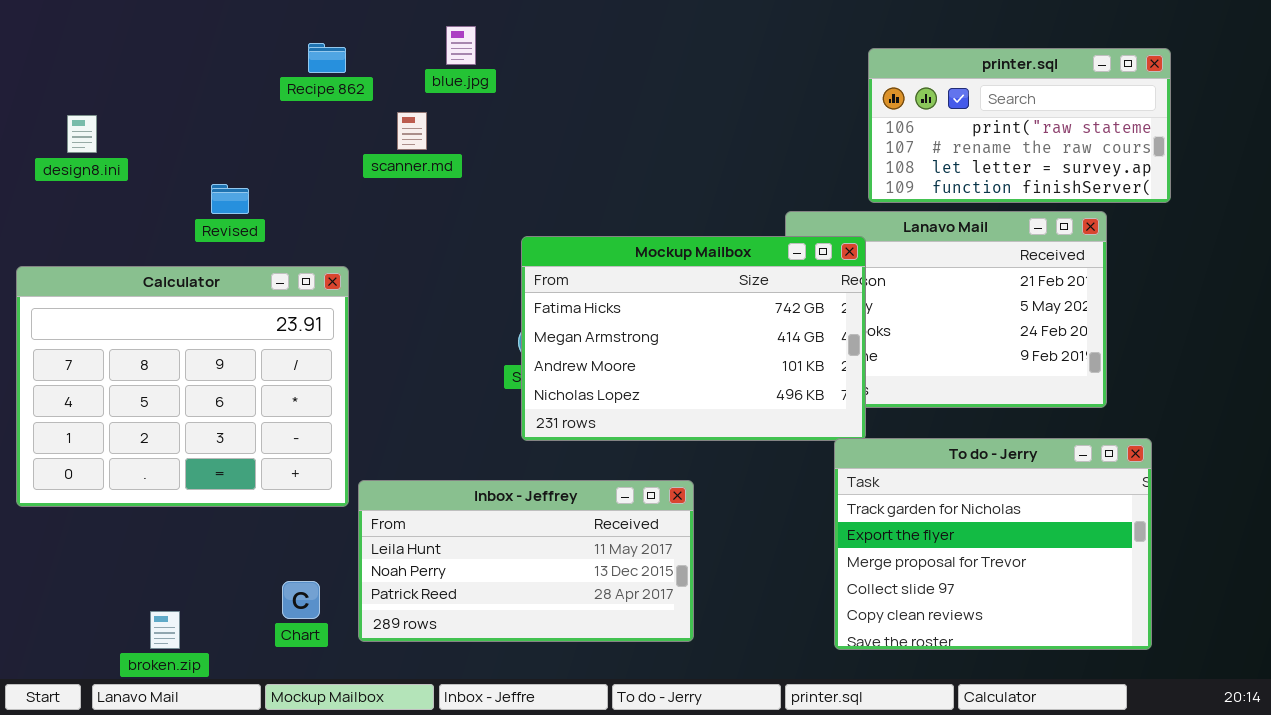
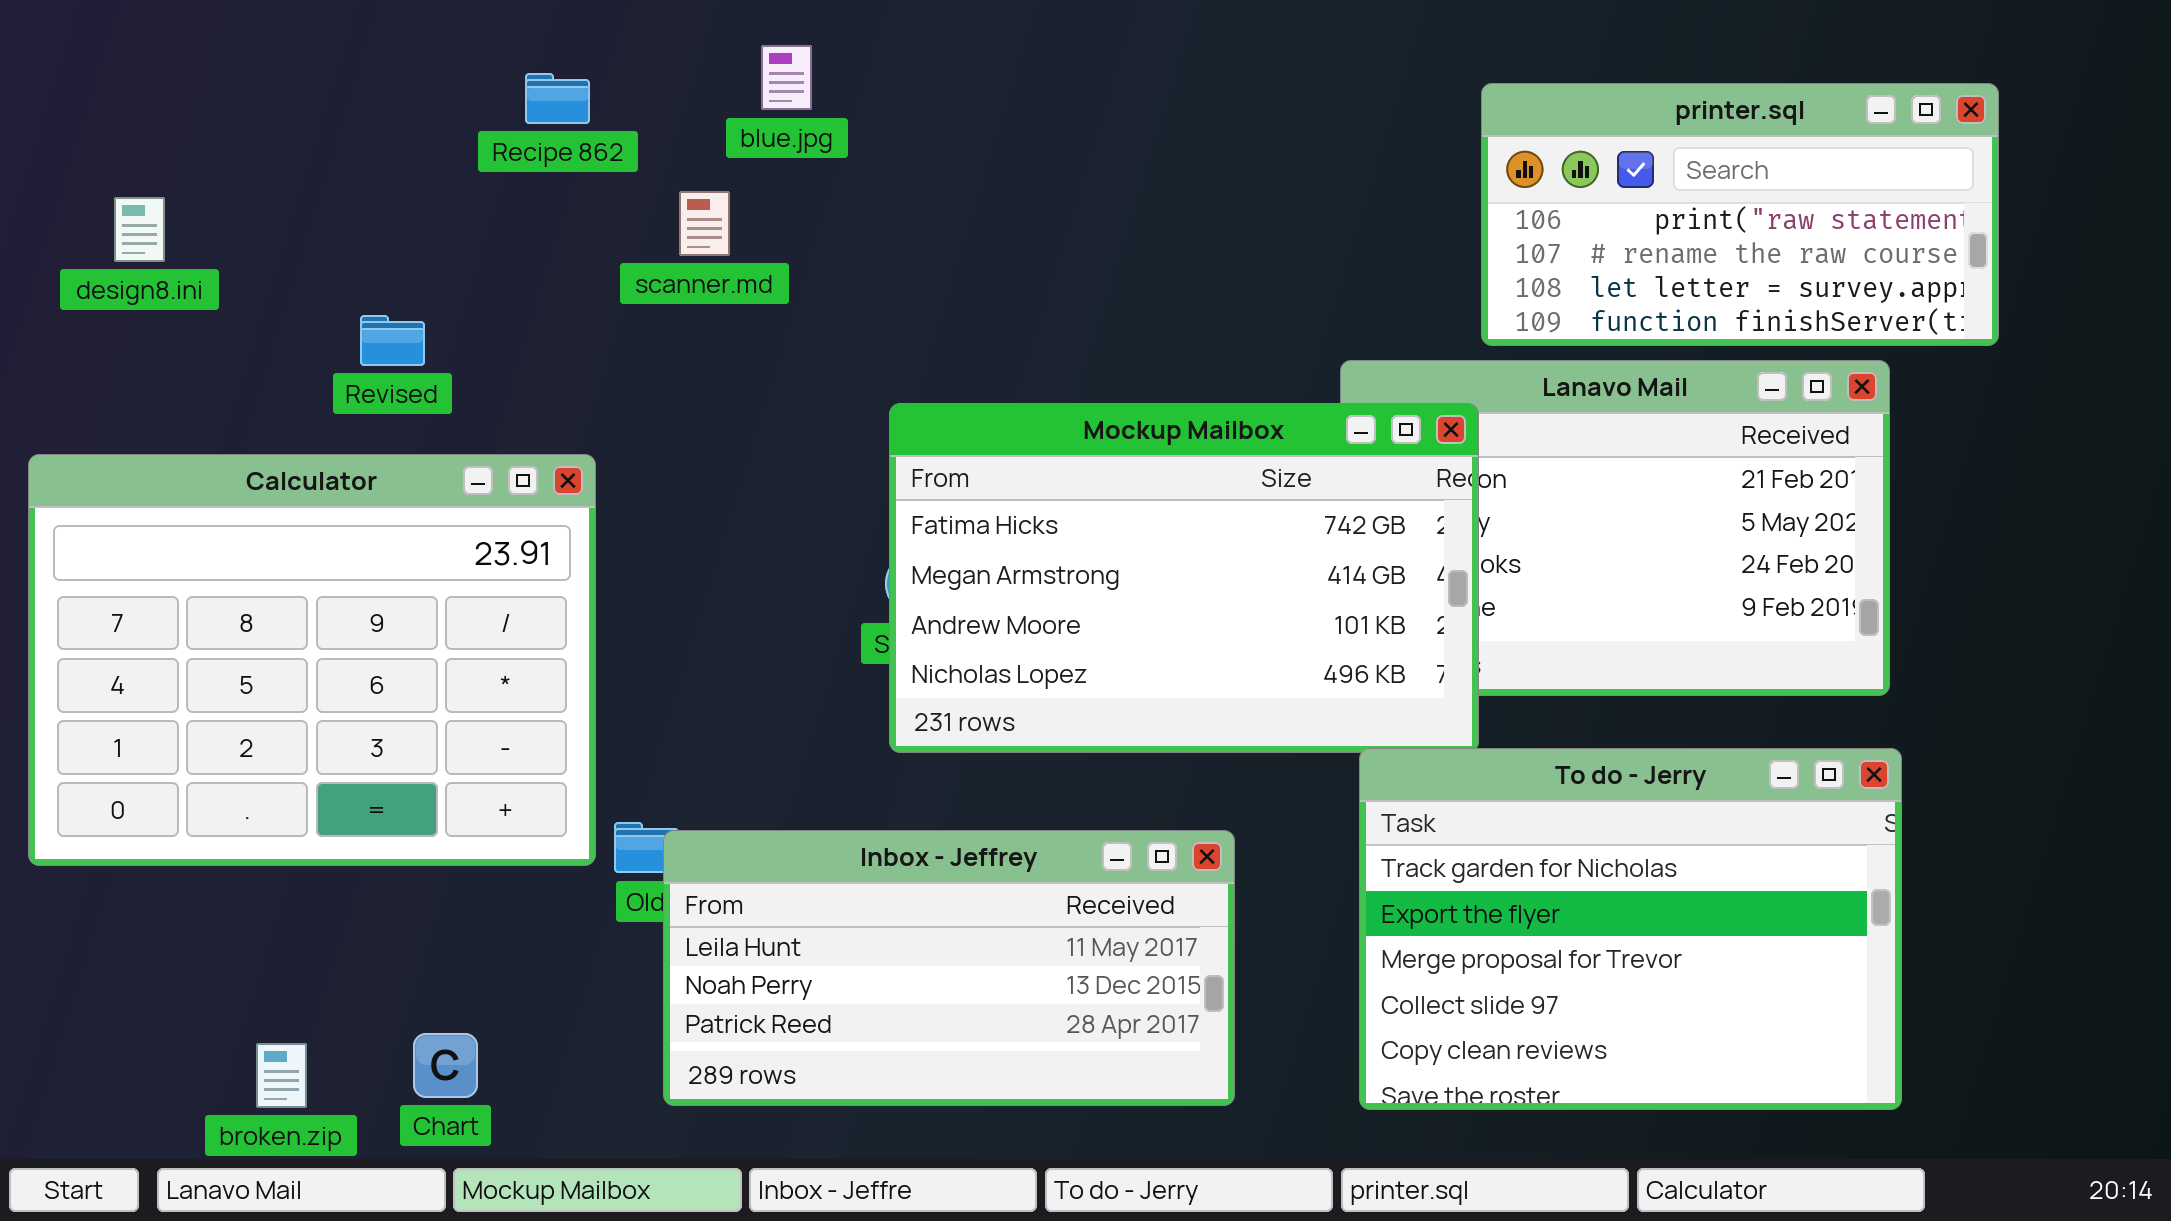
To do - Jerry: [834,438,1152,650] -> [1359,748,1902,1110], moved
Inbox - Jeffrey: [358,480,694,642] -> [663,830,1235,1106], moved
Chart: [282,581,320,619] -> [413,1033,478,1098], moved

